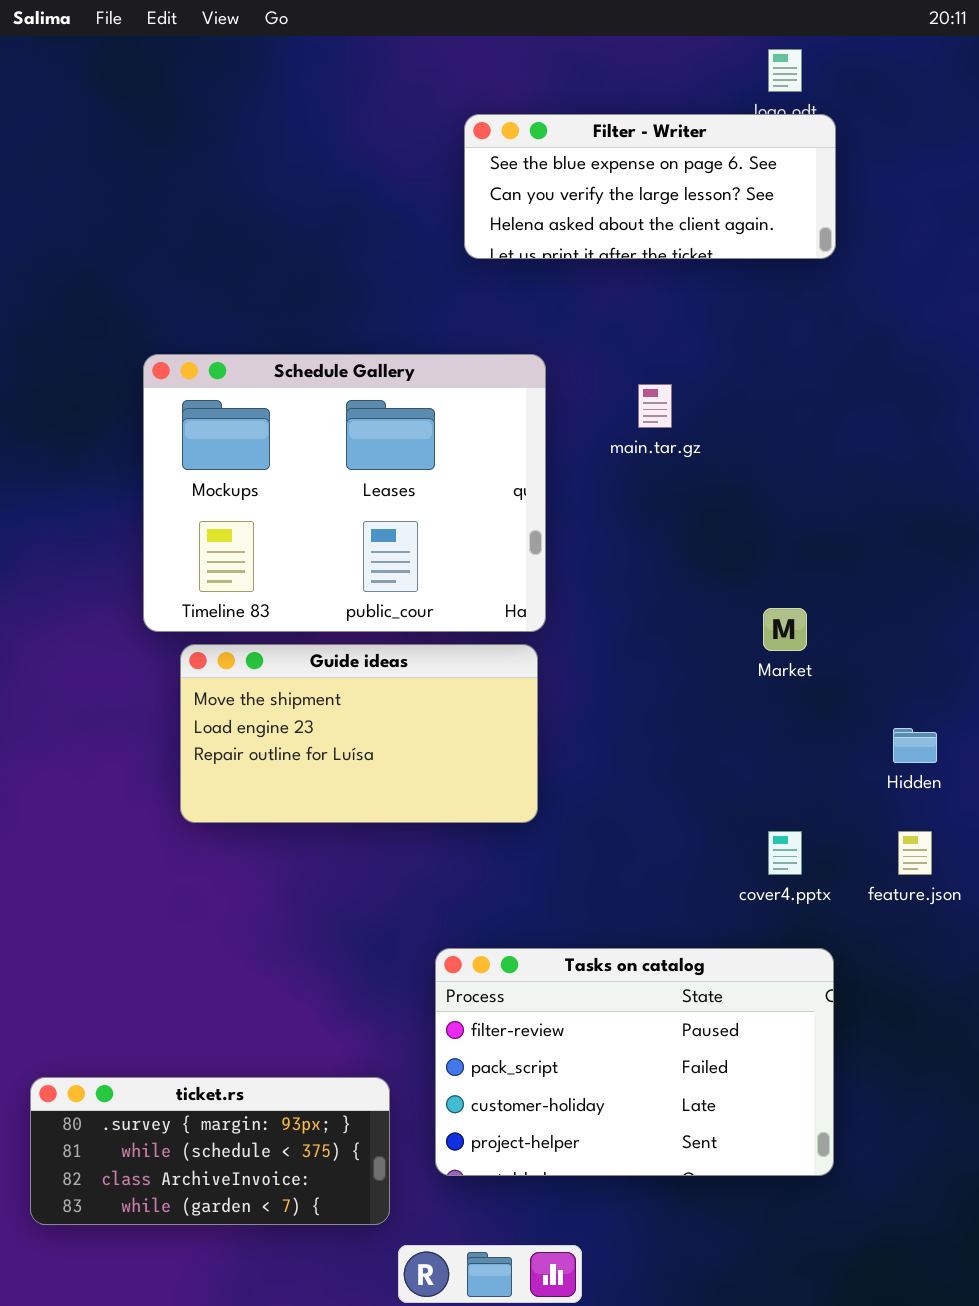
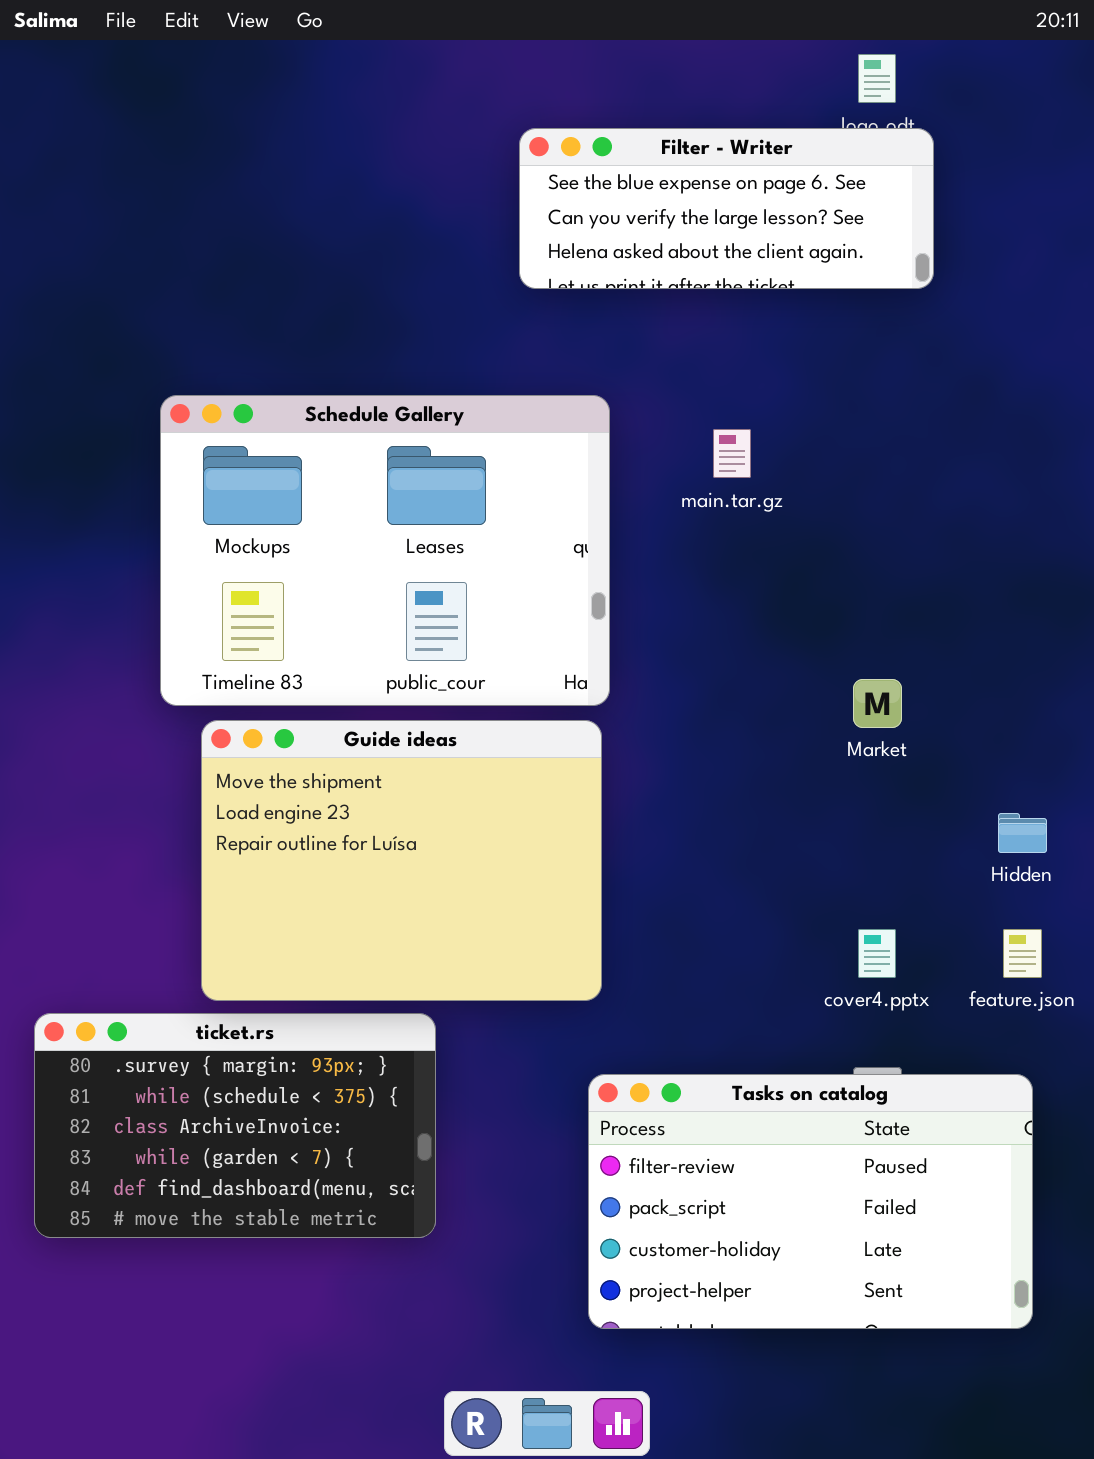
Guide ideas: [180,644,538,823] -> [201,720,602,1001], resized
Tasks on catalog: [435,948,834,1176] -> [588,1074,1033,1329], moved
ticket.rs: [30,1077,390,1225] -> [34,1013,436,1238], moved, resized

